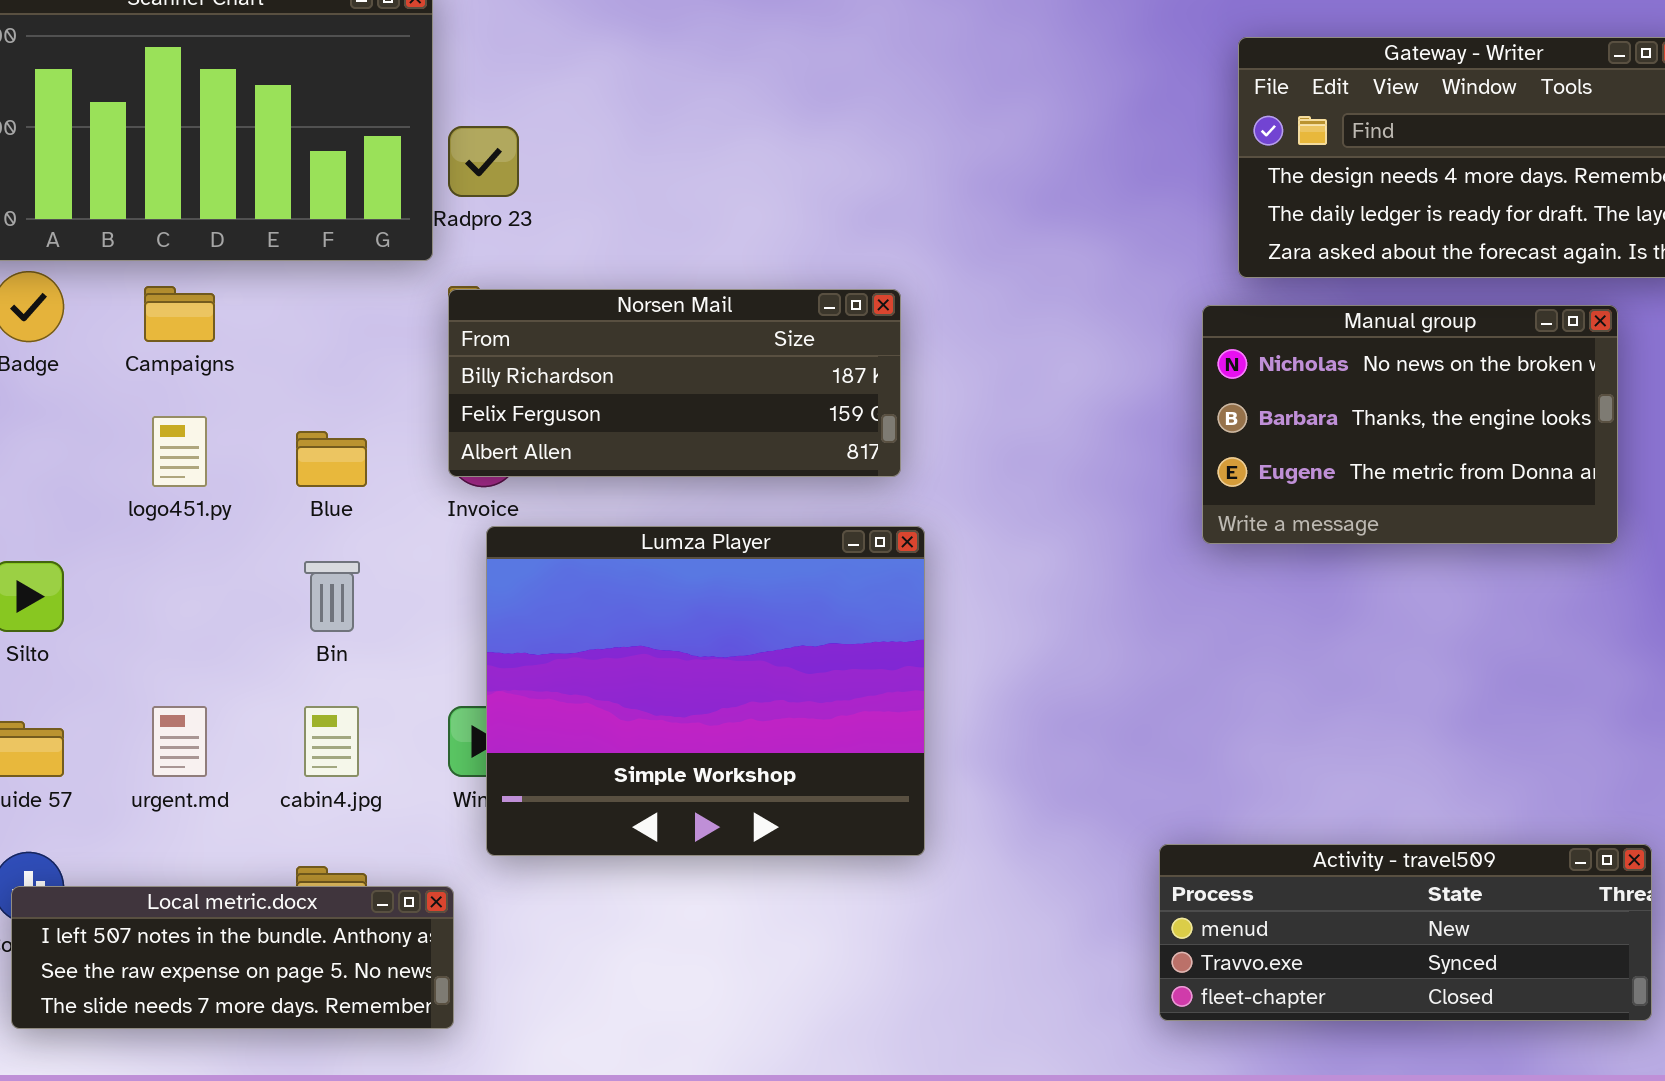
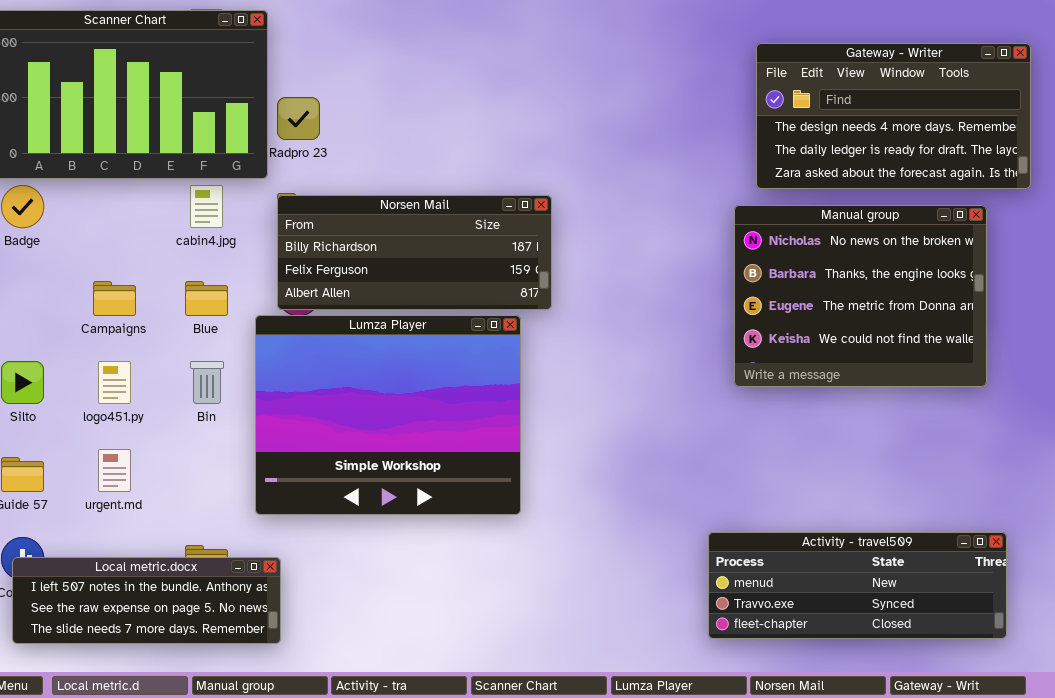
Campaigns: [144,286,215,342] -> [93,281,136,316], moved
Manual group: [1202,305,1618,544] -> [734,205,987,387], resized
logo451.py: [152,416,207,487] -> [98,361,131,404], moved
Lumza Player: [486,526,925,856] -> [255,315,521,515], moved
cabin4.jpg: [304,706,359,777] -> [190,185,223,228], moved

